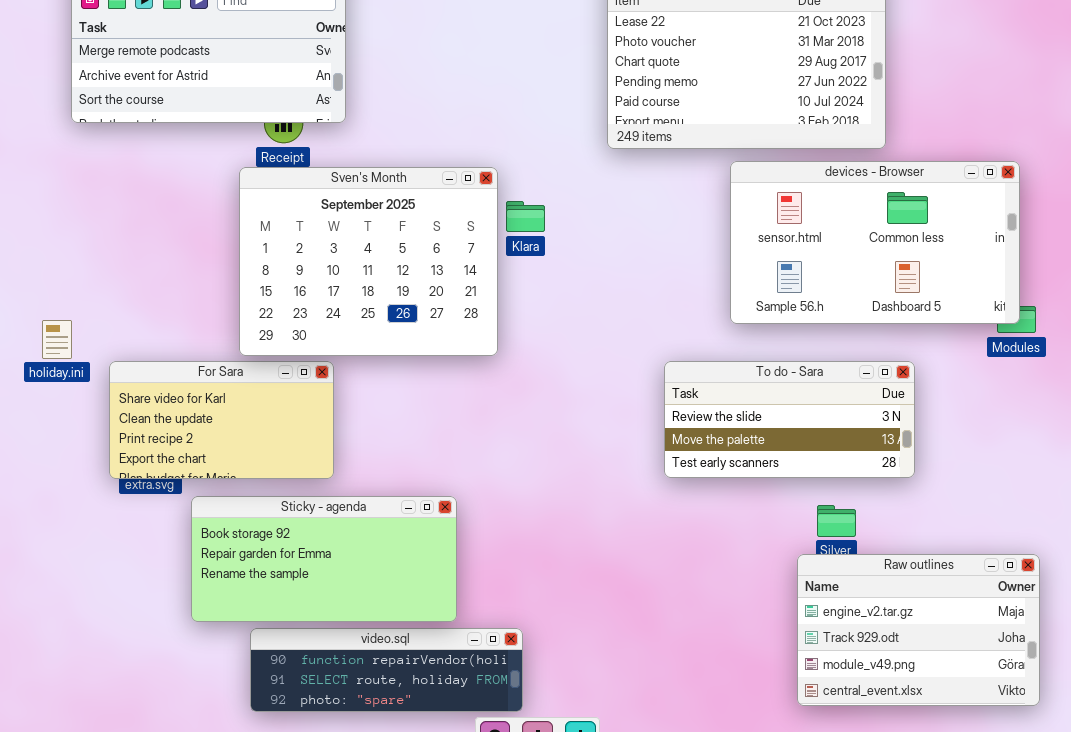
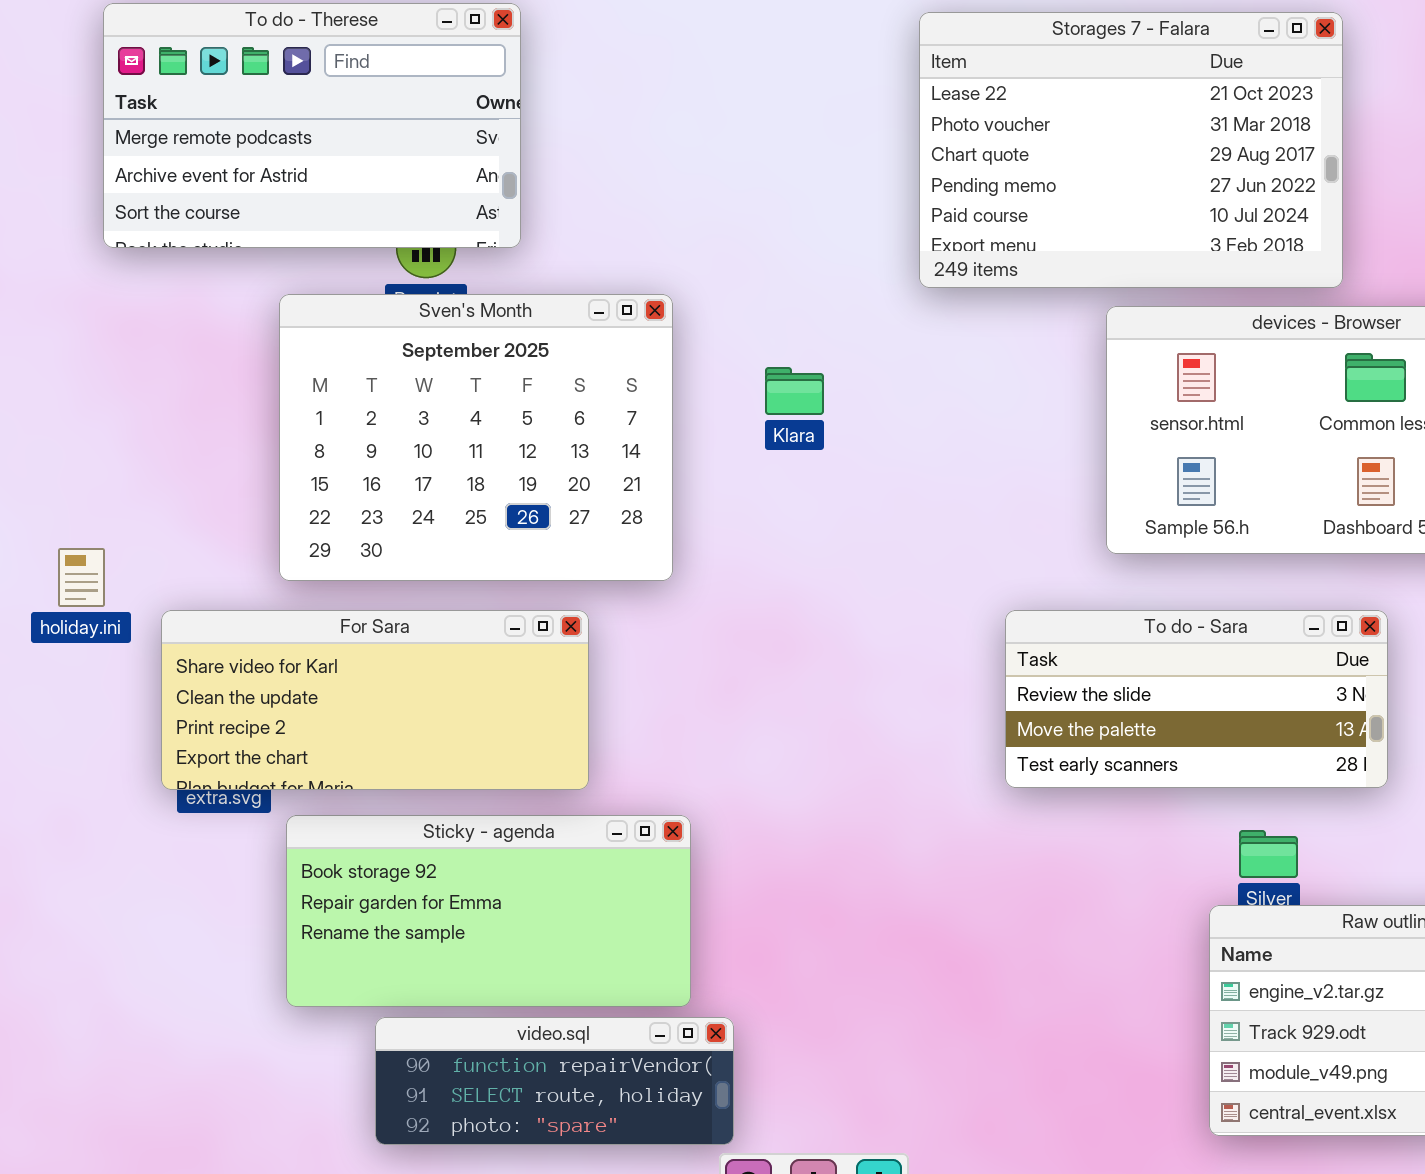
Sven's Month: [239,167,498,356] -> [279,294,673,581], moved
For Sara: [109,361,334,479] -> [161,610,589,790], resized
video.sql: [250,628,523,712] -> [375,1017,734,1145], resized

